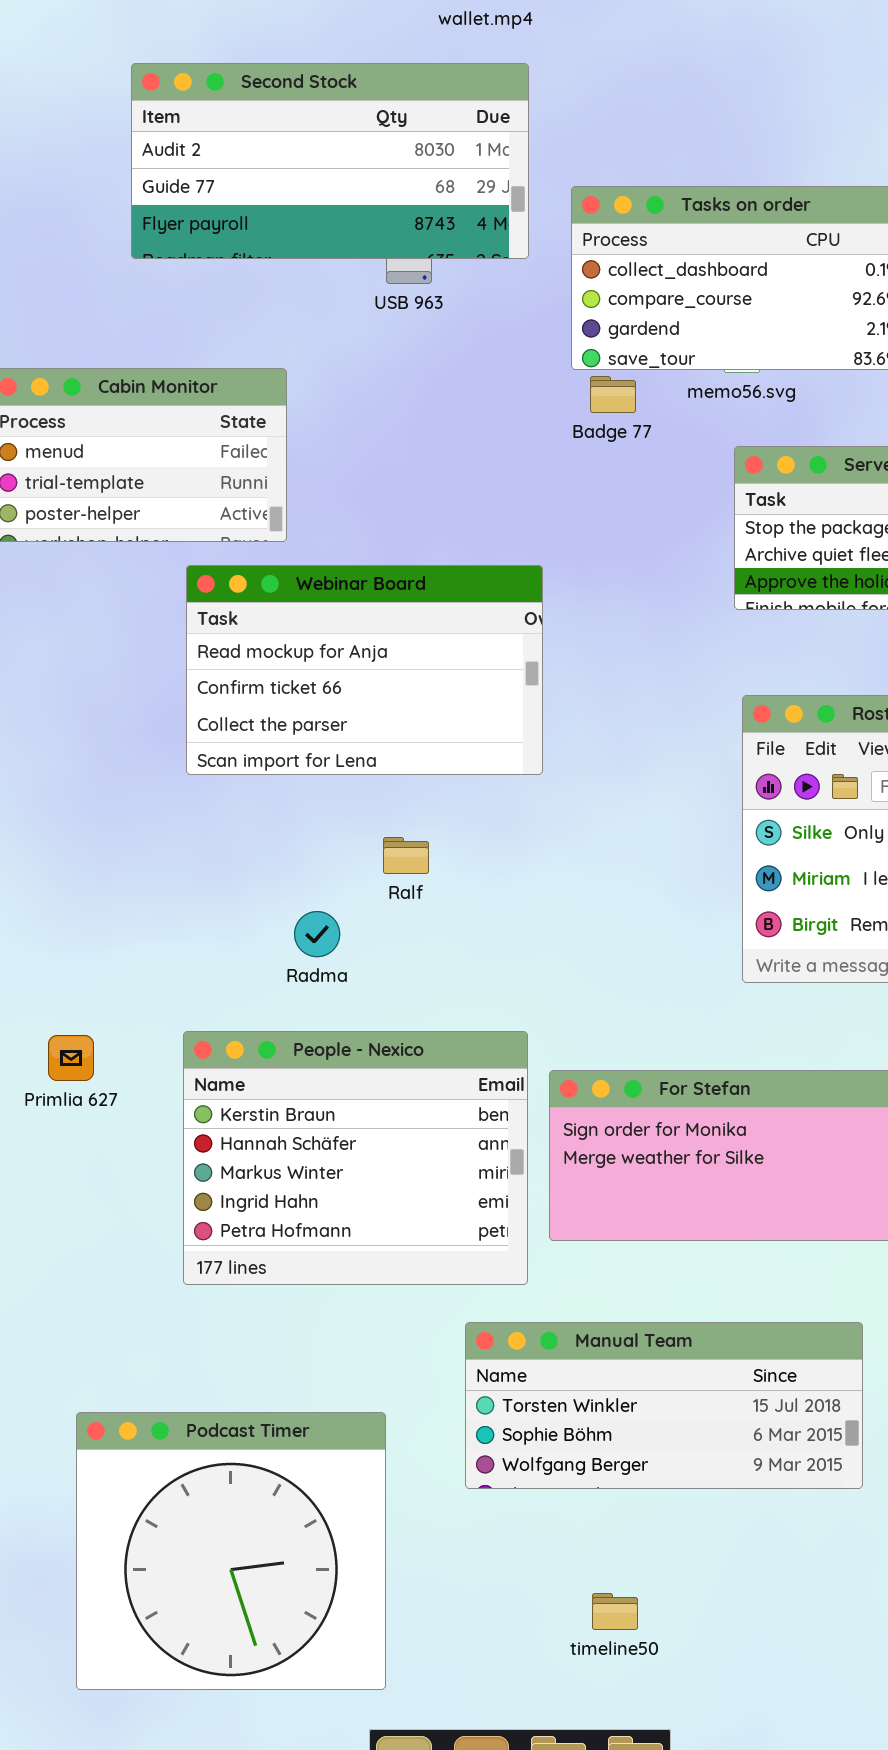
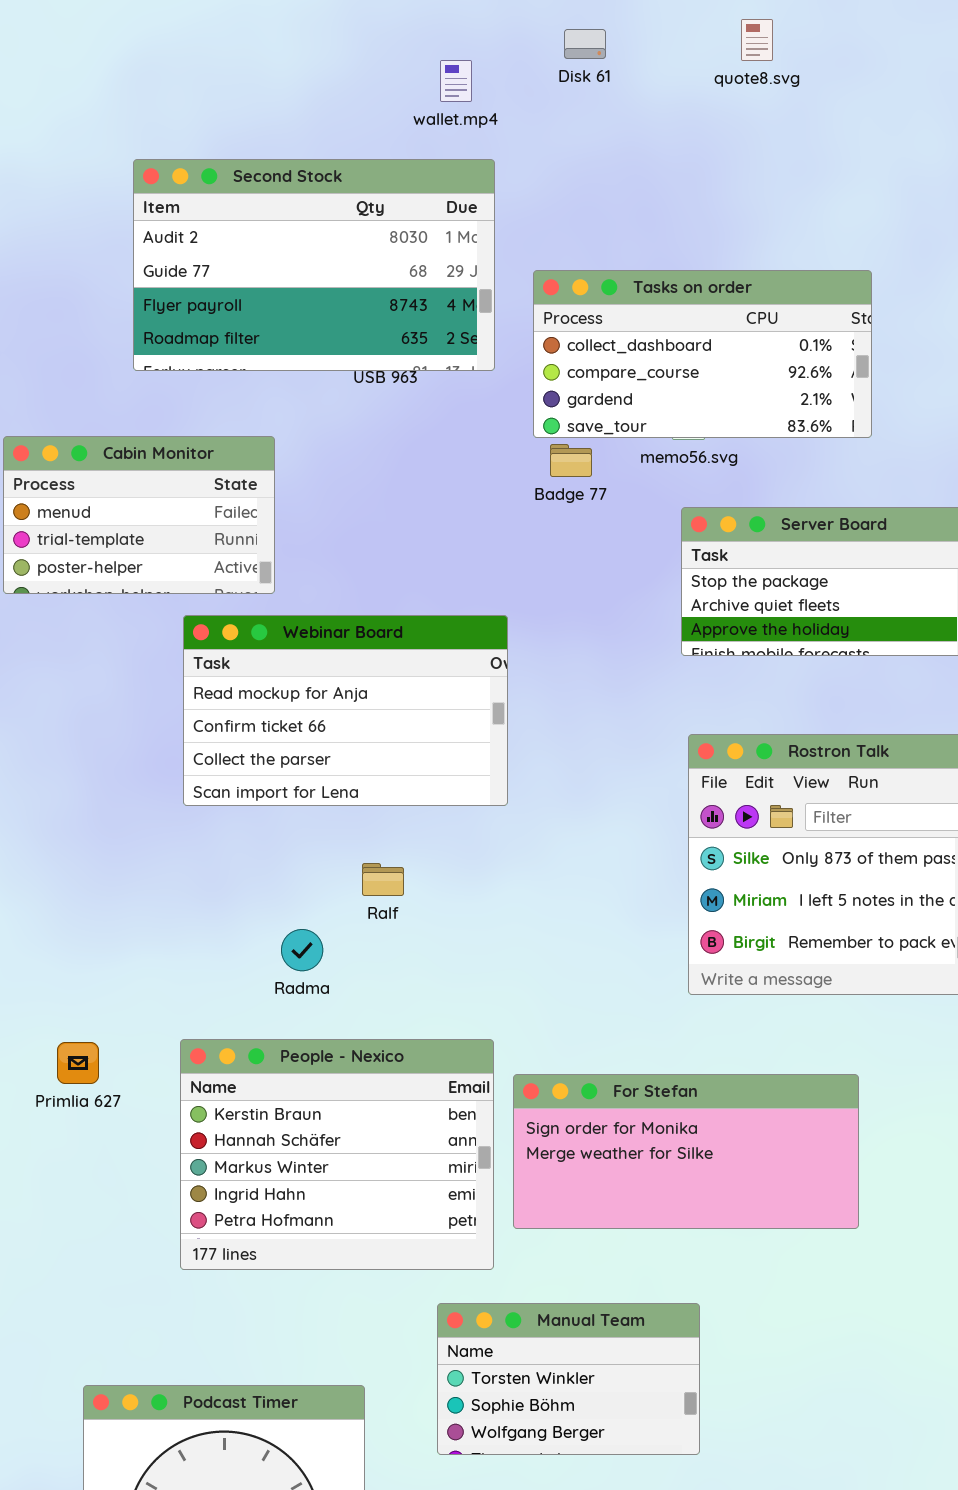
Second Stock: [131,63,529,259] -> [133,159,495,371], resized
Manual Team: [465,1322,863,1489] -> [437,1303,700,1455], resized

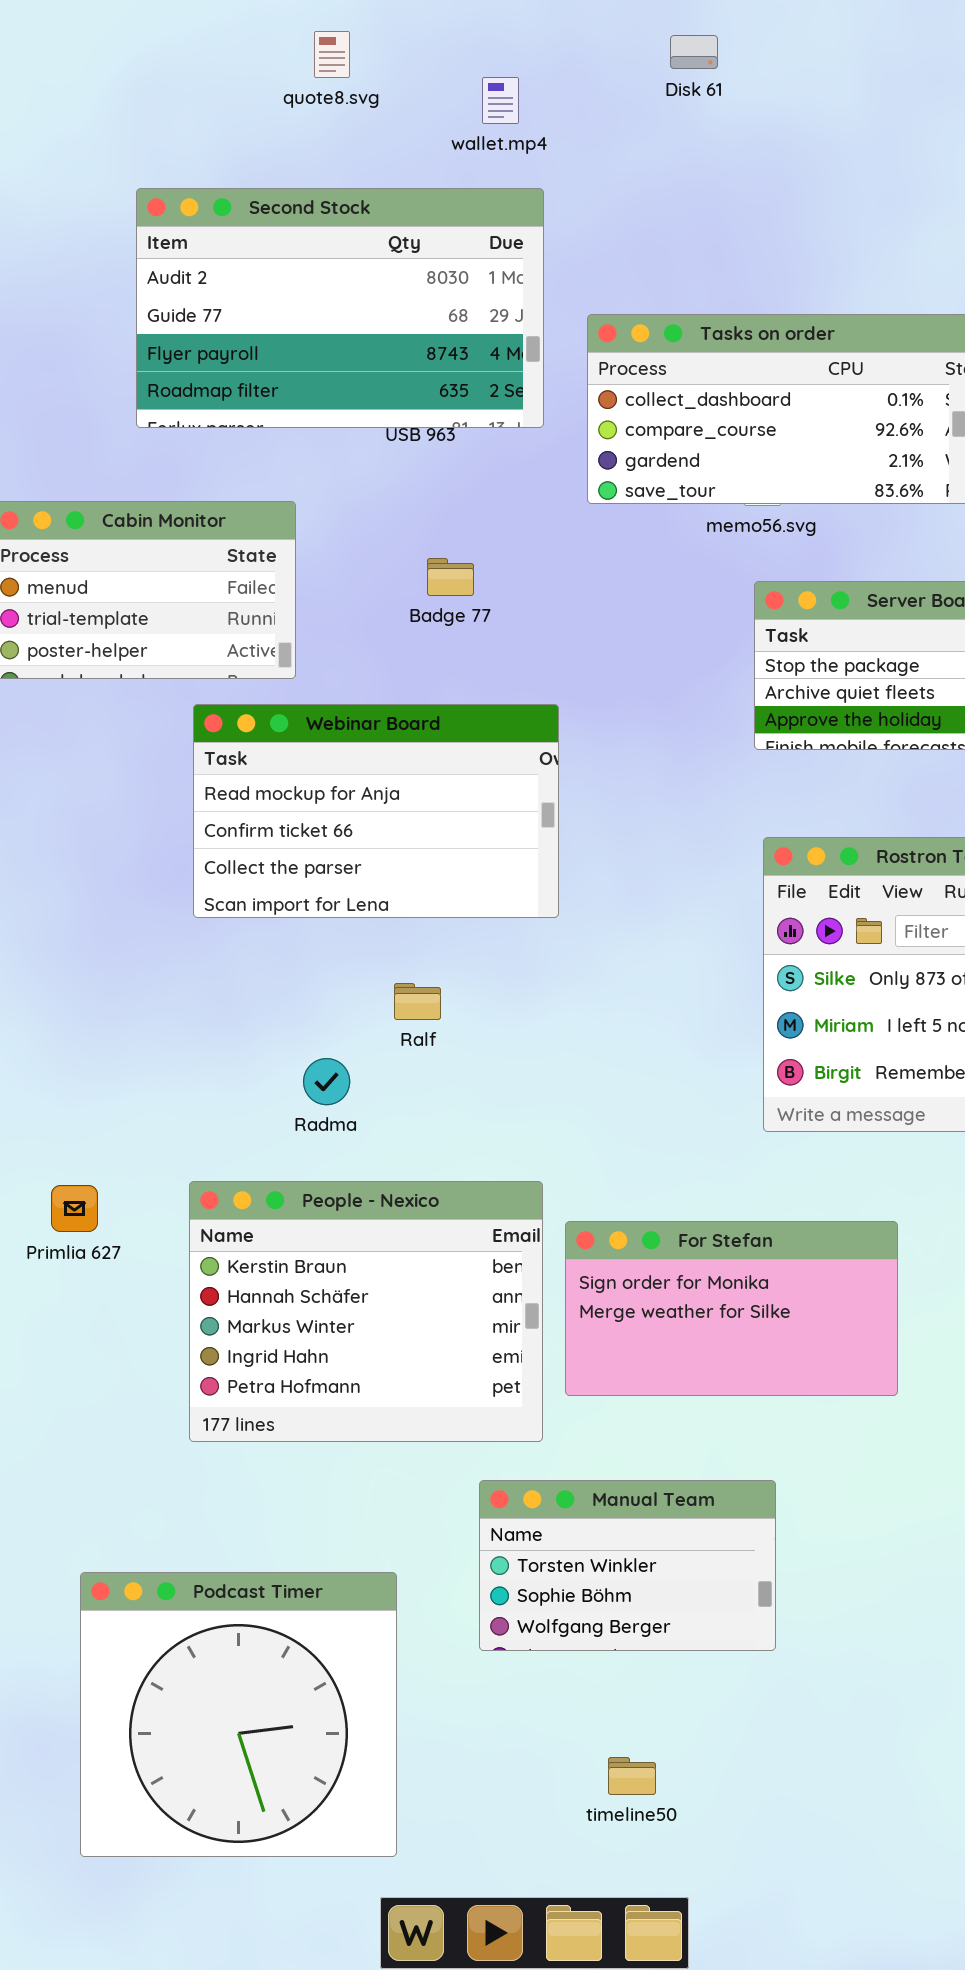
quote8.svg: [741,19,773,61] -> [314,31,350,78], moved
Disk 61: [564,29,606,59] -> [670,35,718,69], moved
Badge 77: [550,444,592,477] -> [427,558,474,596], moved
For Stefan: [513,1074,859,1229] -> [565,1221,898,1396], resized

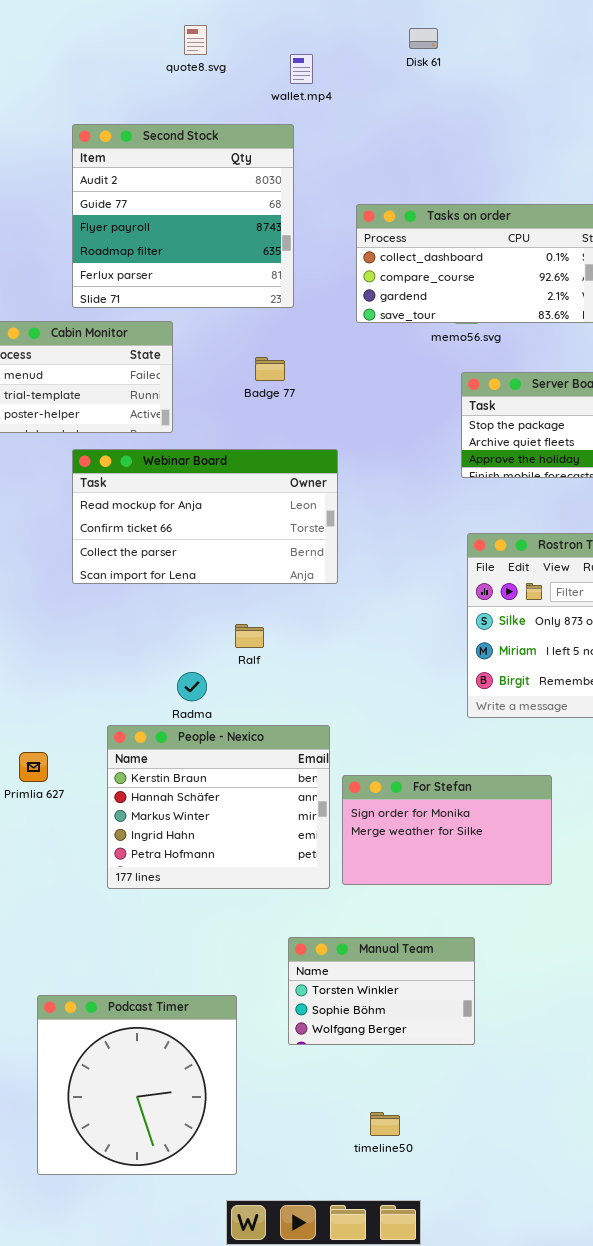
Second Stock: [136,188,544,428] -> [72,124,294,308], resized
Webinar Board: [193,704,559,918] -> [72,449,338,584], resized
People - Nexico: [189,1181,543,1442] -> [107,725,330,889], moved

